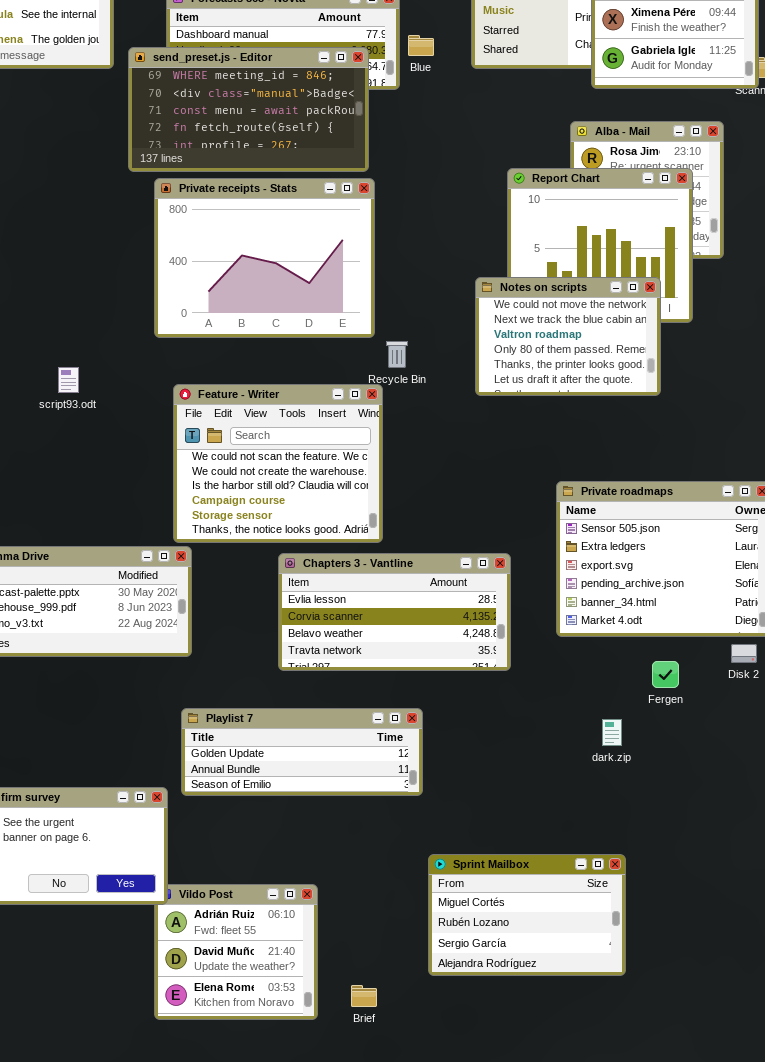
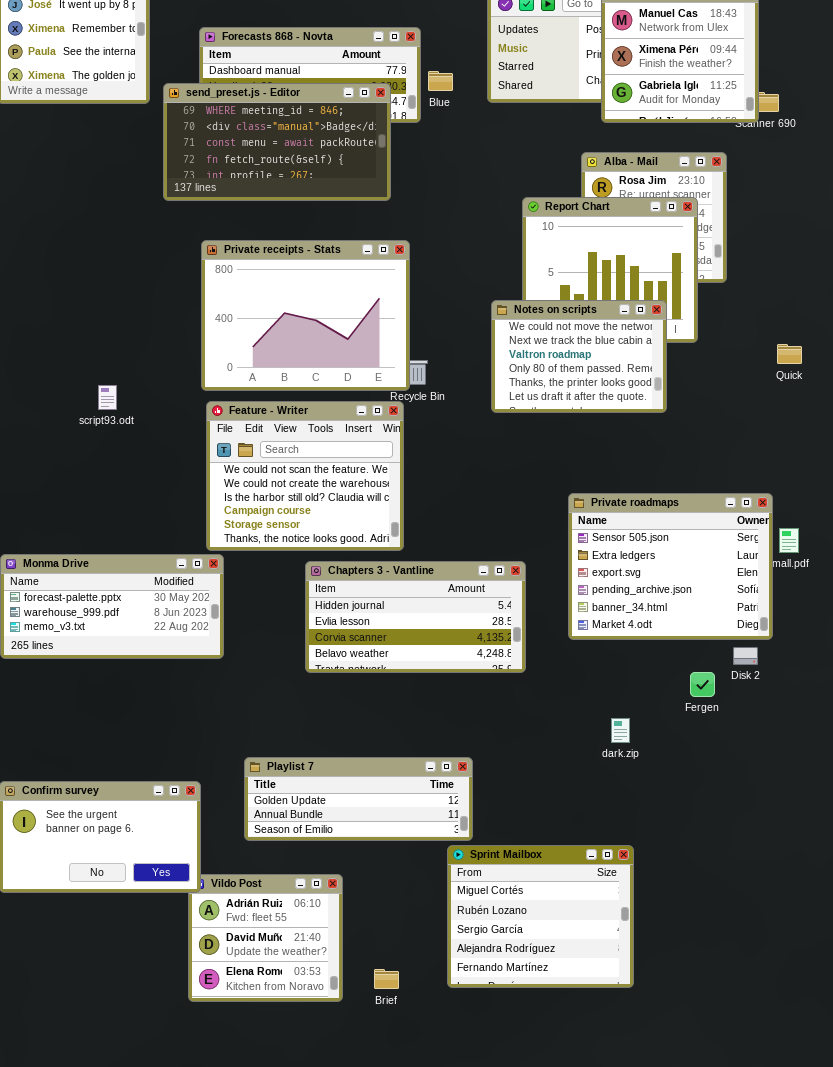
Private receipts - Stats: [154,178,375,338] -> [201,240,410,391], moved
Chapters 3 - Vantline: [278,553,511,671] -> [305,561,526,673], scrolled up 1 row
Fergen: [652,661,679,688] -> [690,672,715,697], moved
Playlist 7: [181,708,423,796] -> [244,757,473,841], moved
Sprint Mailbox: [428,854,626,976] -> [447,845,634,988], resized

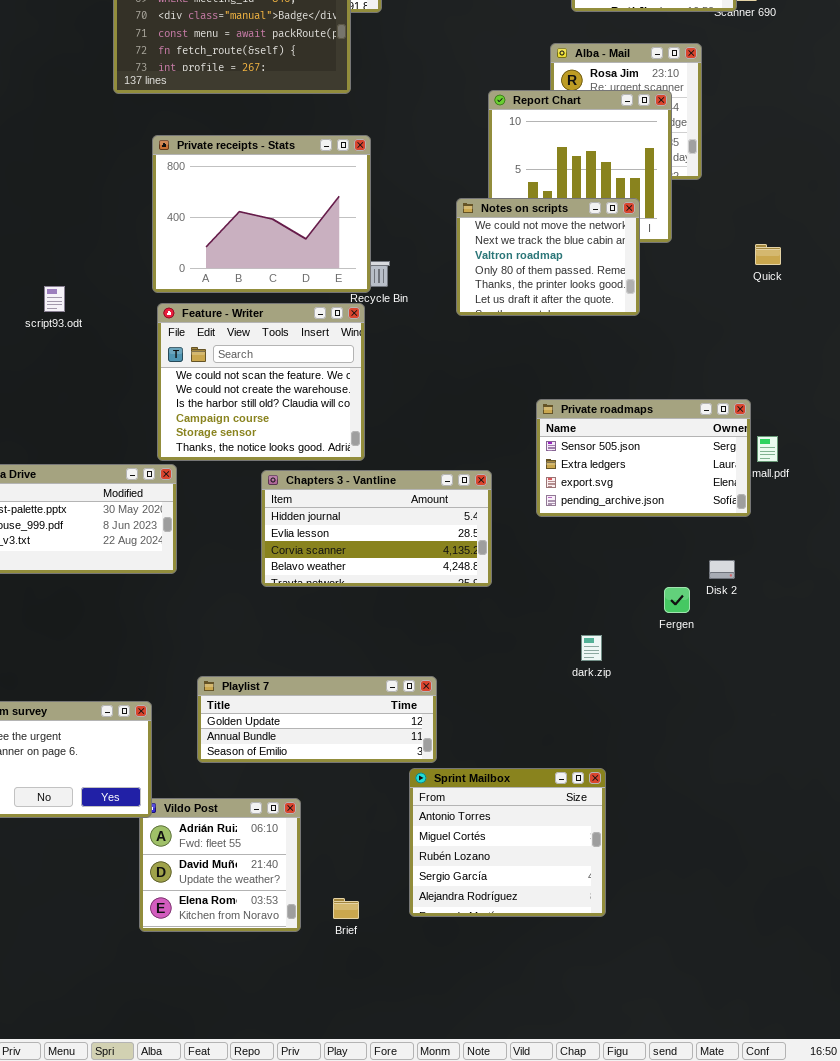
Private roadmaps: [568,493,773,640] -> [536,399,751,517], resized
Sprint Mailbox: [447,845,634,988] -> [409,768,606,917], scrolled up 1 row

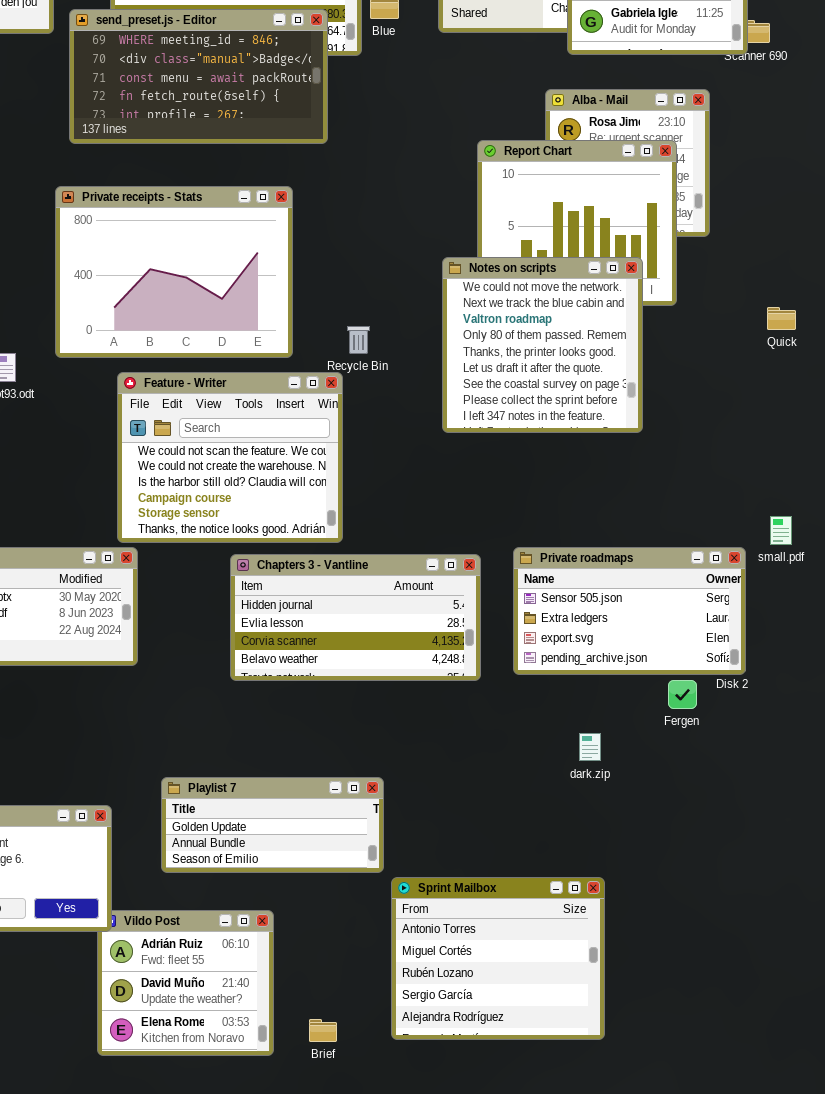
Private receipts - Stats: [152,135,371,293] -> [55,186,293,358], moved
Notes on scripts: [456,198,640,316] -> [442,257,643,433], resized
Private roadmaps: [536,399,751,517] -> [513,547,746,675], moved
Playlist 7: [197,676,437,763] -> [161,777,384,873], resized

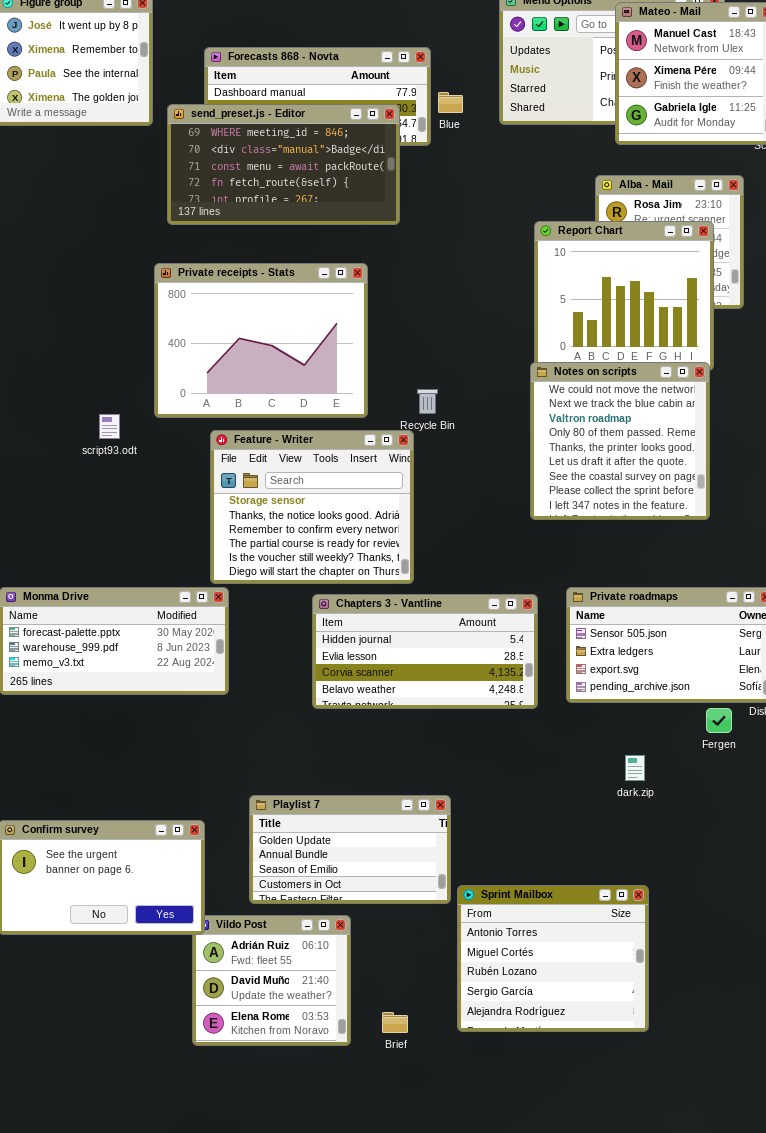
Notes on scripts: [442,257,643,433] -> [530,362,710,520], moved
Feature - Writer: [117,372,343,543] -> [210,430,414,584], scrolled down 4 rows
Playlist 7: [161,777,384,873] -> [249,795,451,904], resized

